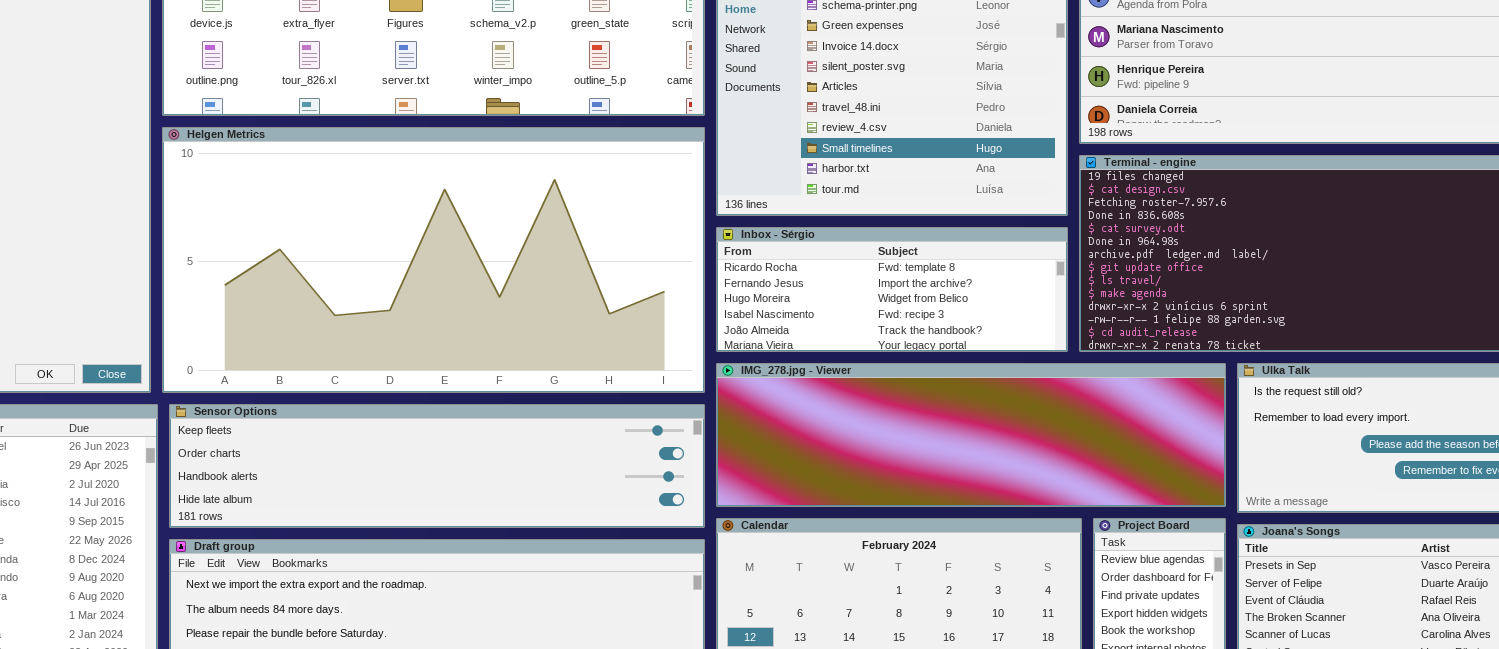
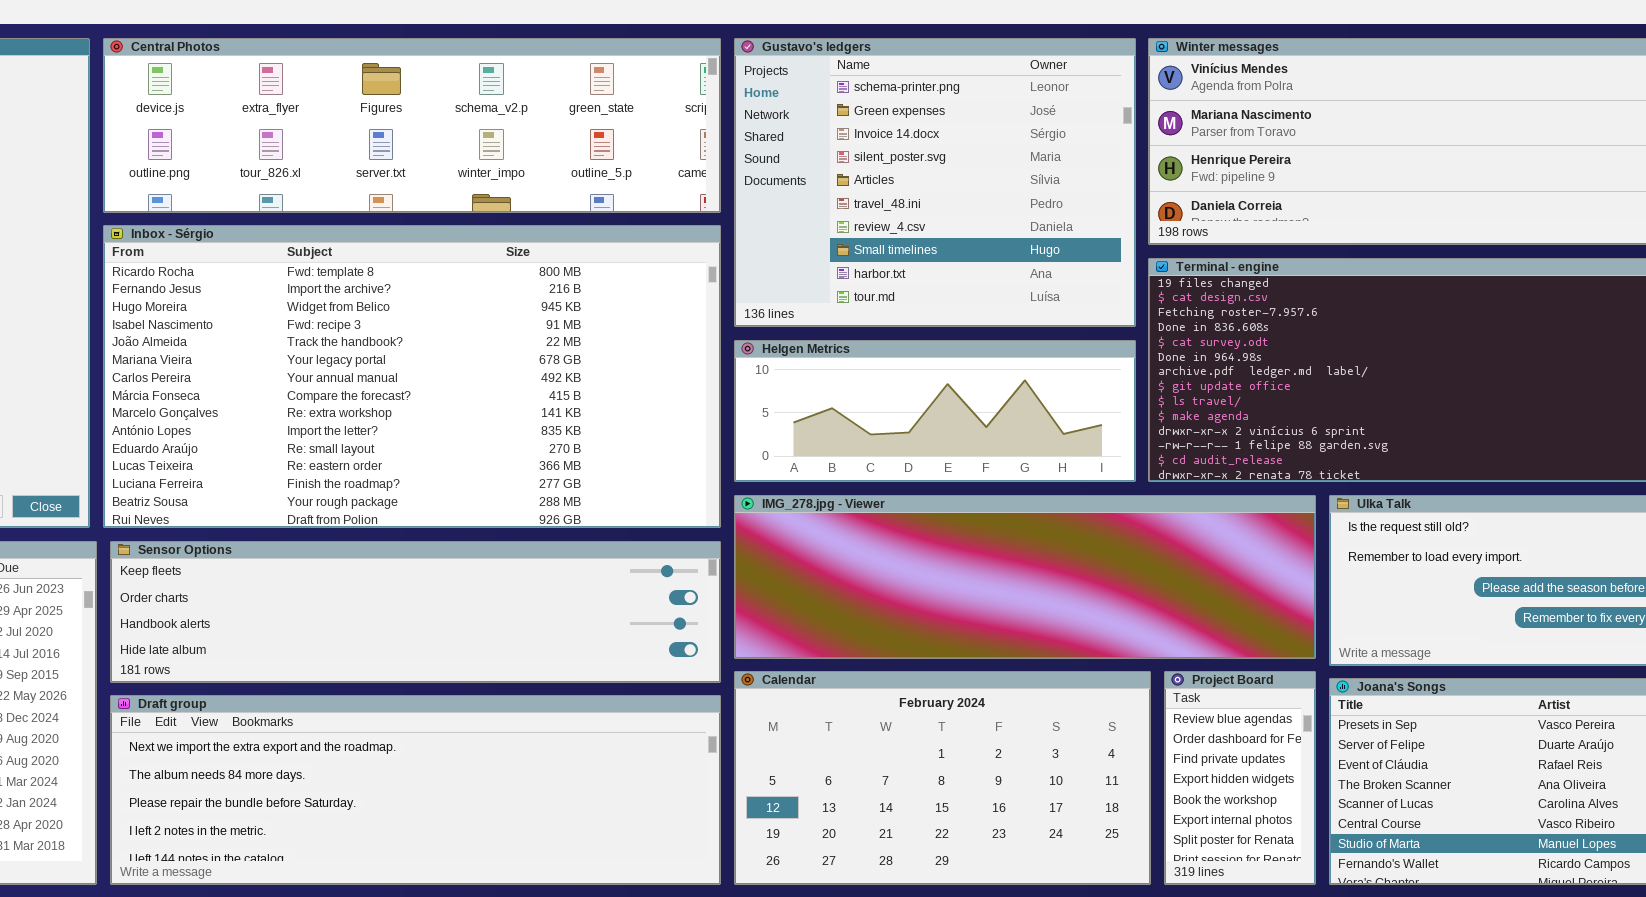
Helgen Metrics: [162,127,705,393] -> [734,340,1136,482], moved, resized
Inbox - Sérgio: [716,227,1068,352] -> [103,225,721,528], moved, resized

